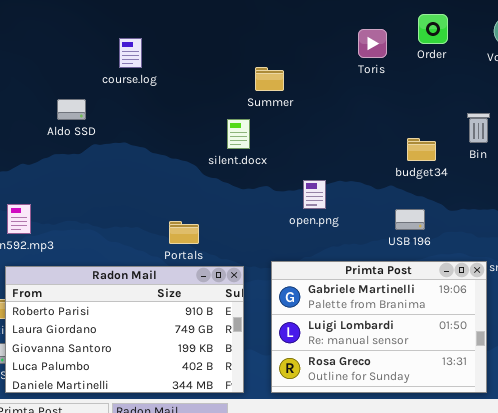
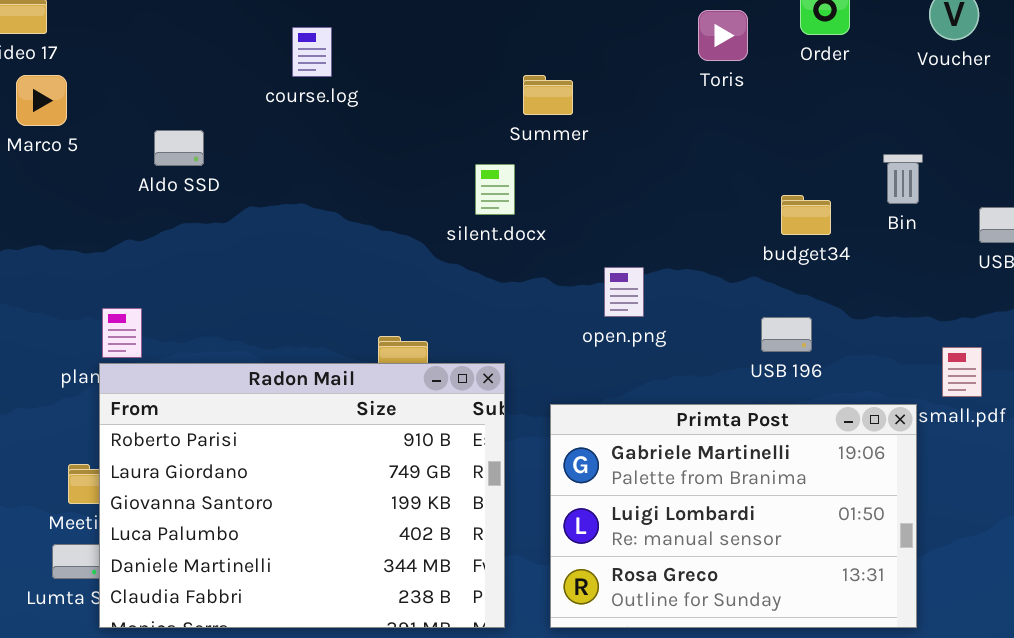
Aldo SSD: [57,99,86,120] -> [154,130,204,166], moved
Radon Mail: [5,266,244,393] -> [99,363,505,628], resized

